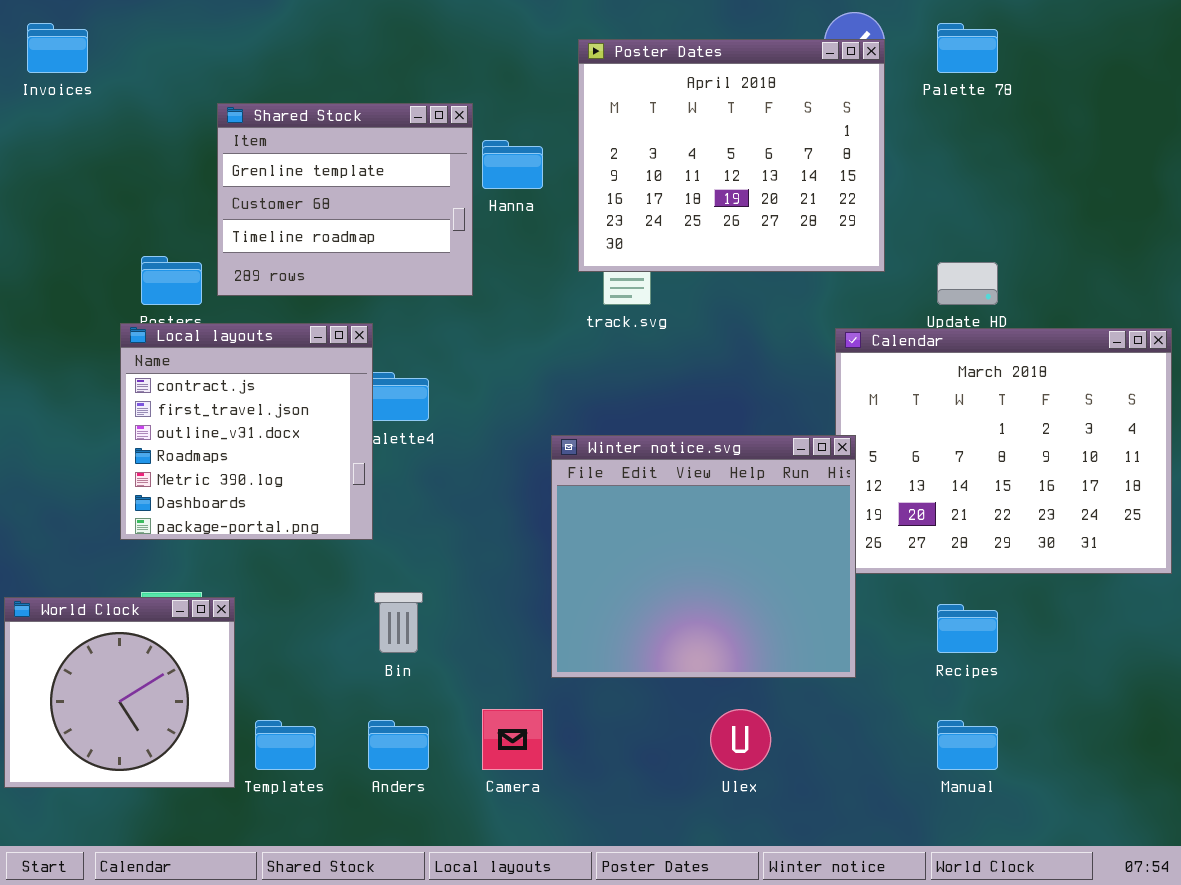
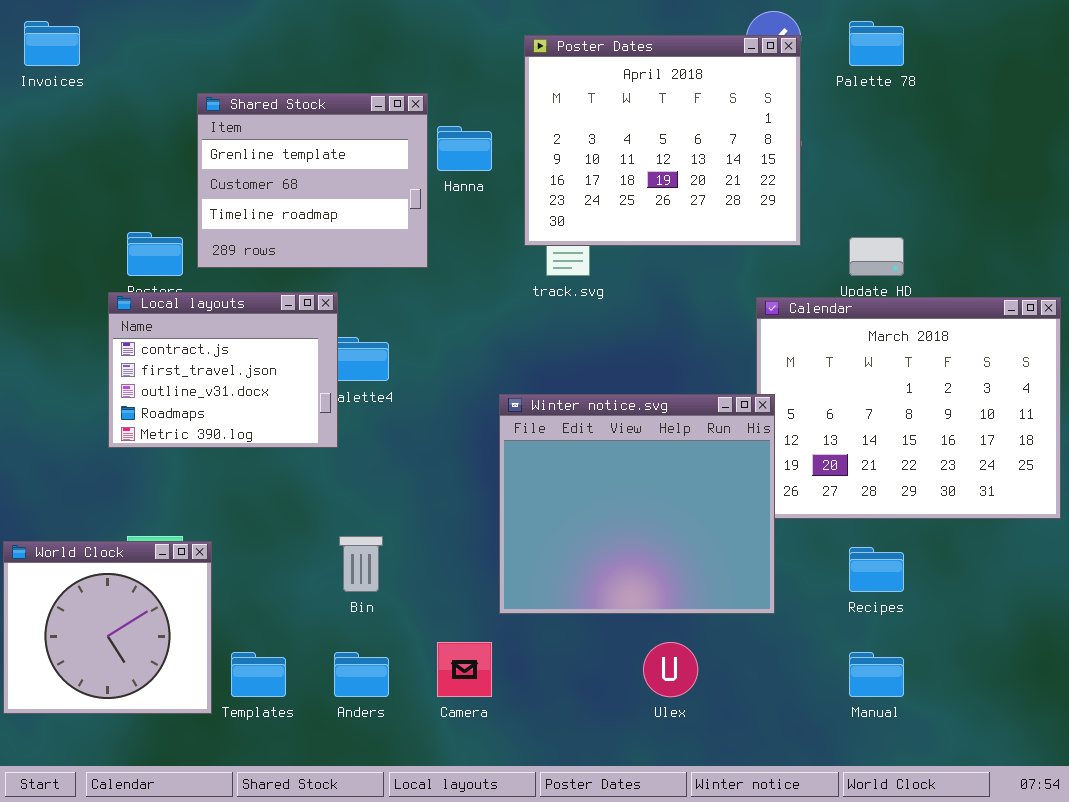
Local layouts: [120,323,373,540] -> [108,292,338,448], resized

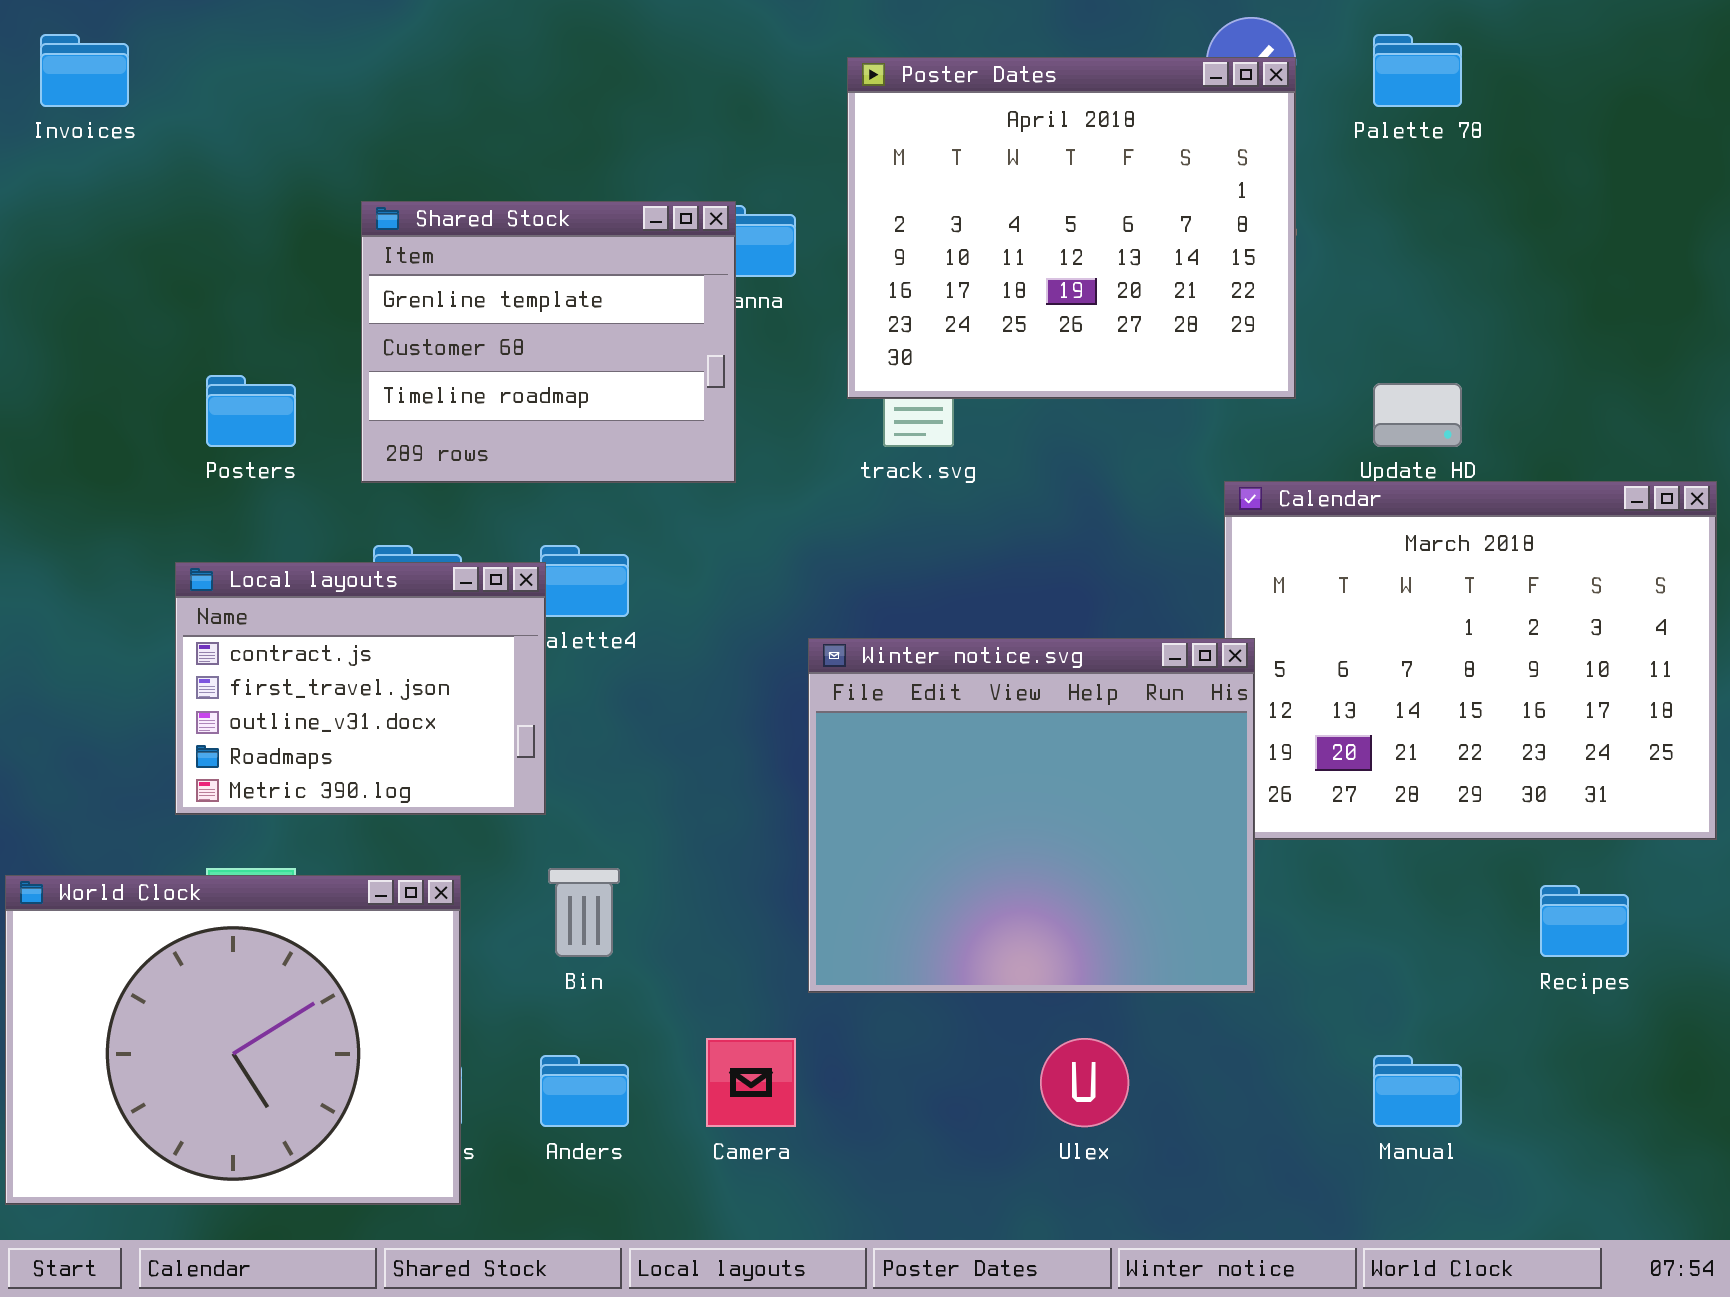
Shared Stock: [197,93,428,268] -> [361,201,736,483], moved
Local layouts: [108,292,338,448] -> [175,562,546,815], moved
World Clock: [3,541,212,714] -> [5,875,461,1205], resized
Recipes: [849,547,904,592] -> [1540,885,1629,957], moved

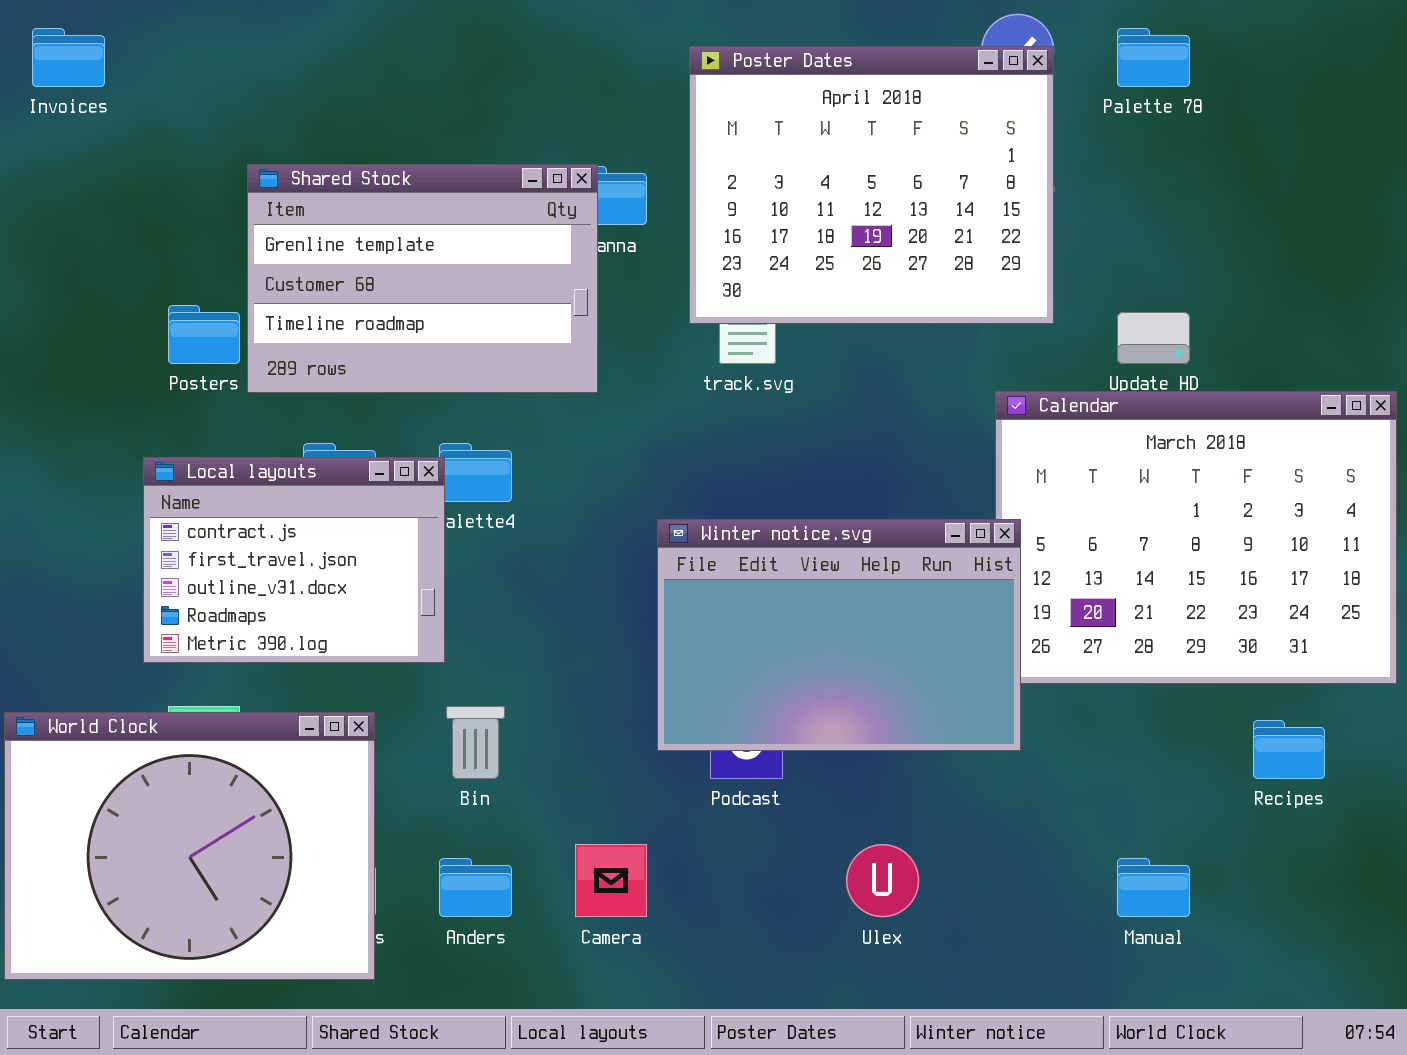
Shared Stock: [361,201,736,483] -> [247,164,598,393], resized
Winter notice.svg: [808,638,1255,993] -> [657,519,1021,751], resized

